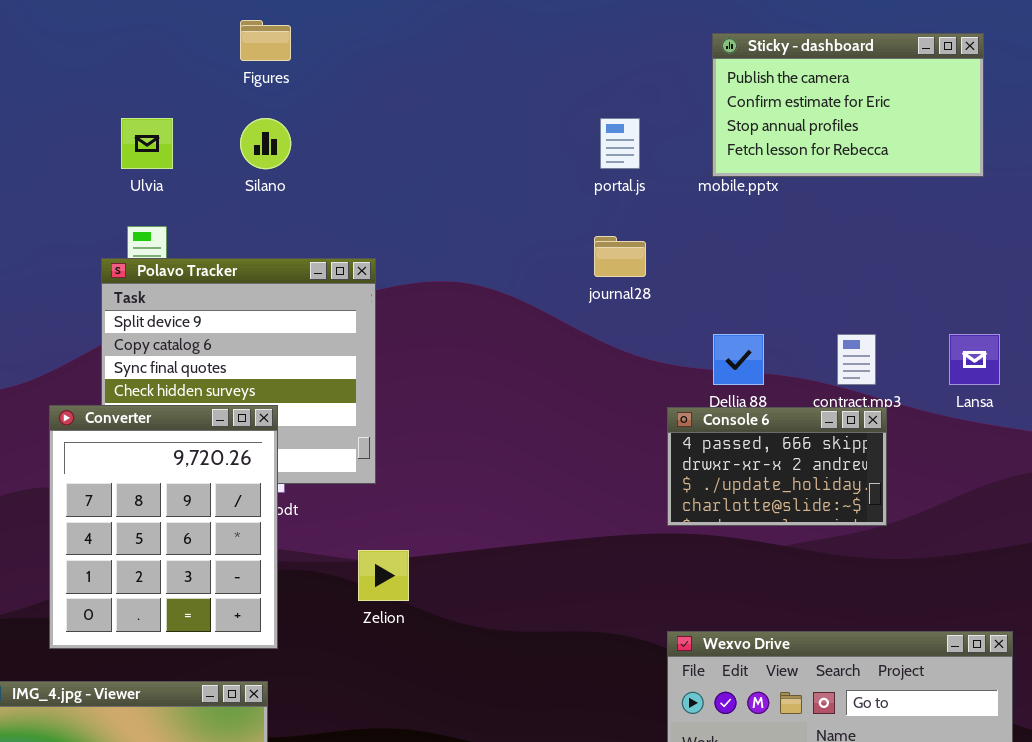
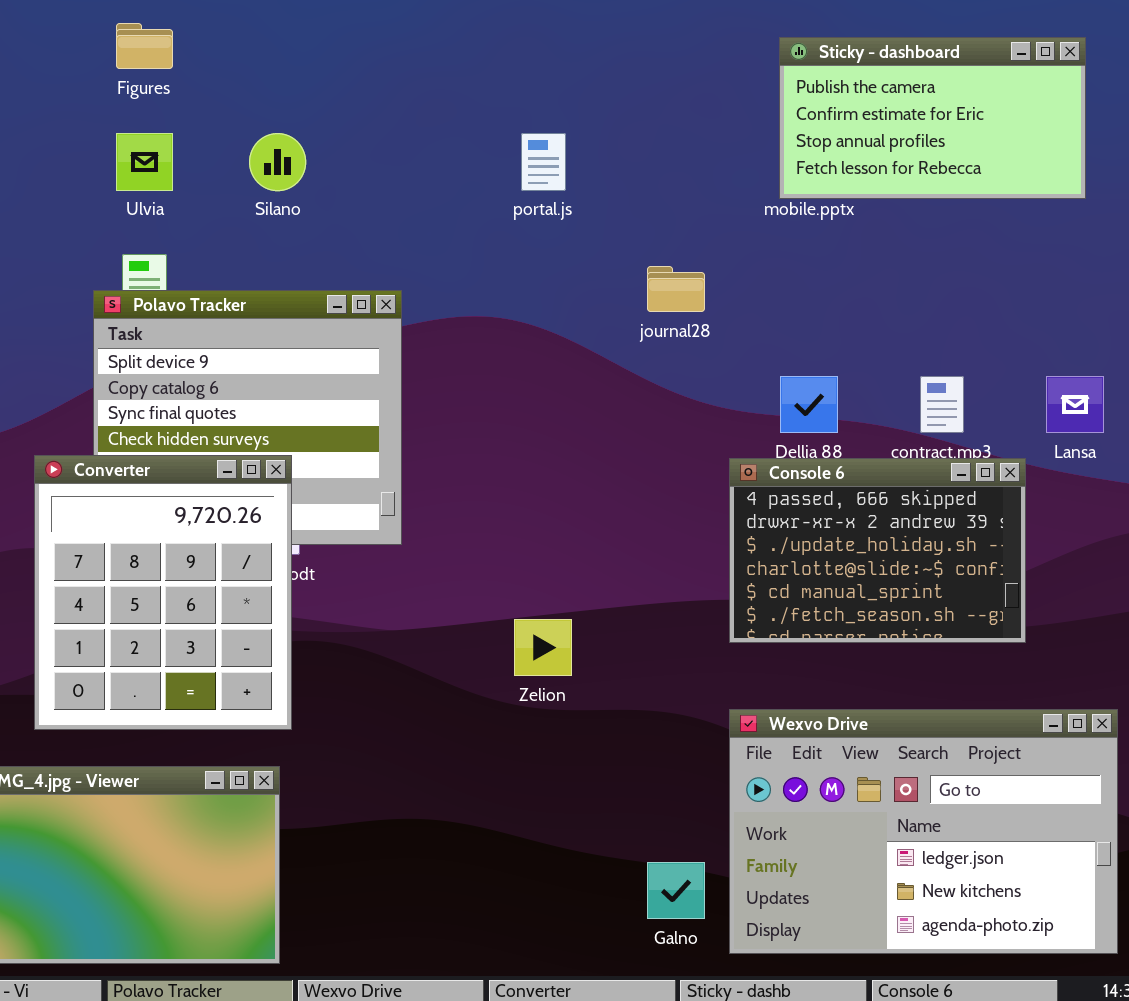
Figures: [240,20,291,61] -> [116,23,173,69], moved
portal.js: [600,118,640,169] -> [521,133,566,191], moved
Console 6: [667,407,887,526] -> [729,458,1026,643], resized
Zelion: [358,550,409,601] -> [514,619,572,676], moved

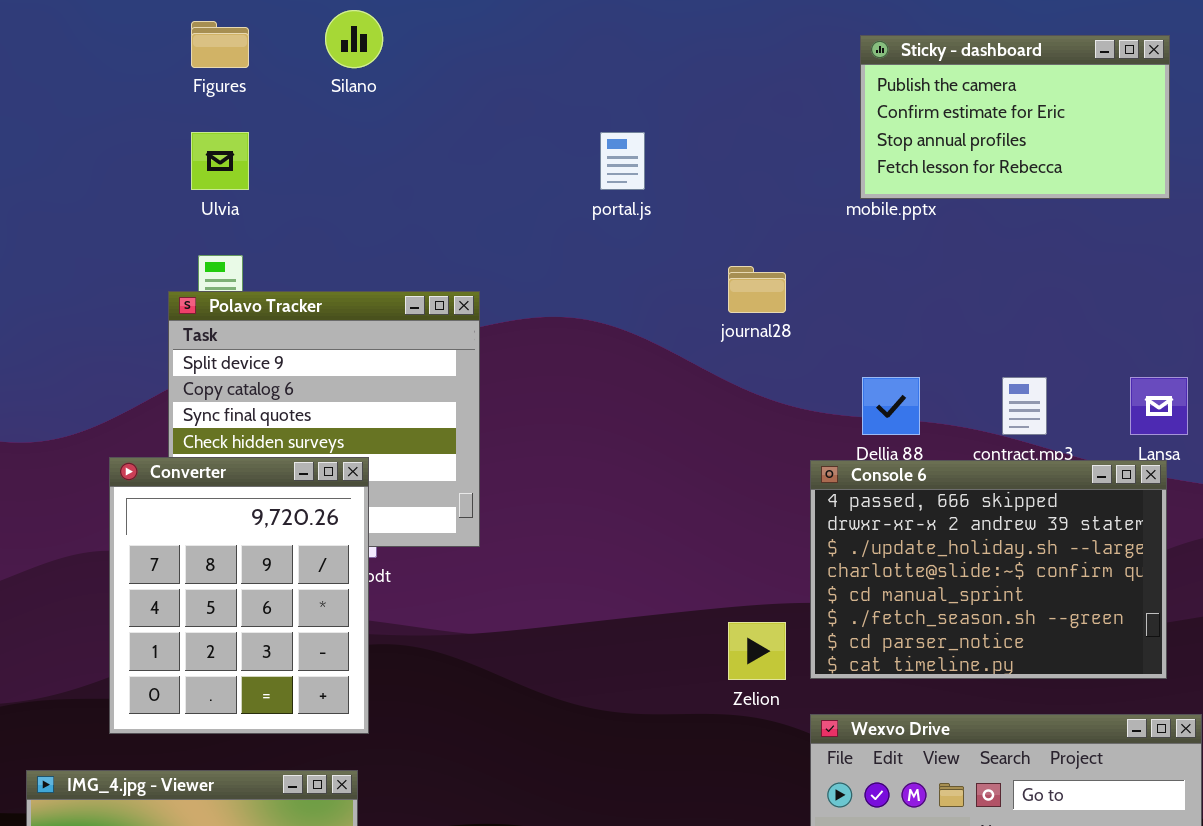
Silano: [249,133,306,191] -> [325,10,383,68], moved
Console 6: [729,458,1026,643] -> [810,460,1167,679], resized
Zelion: [514,619,572,676] -> [728,622,786,680], moved

